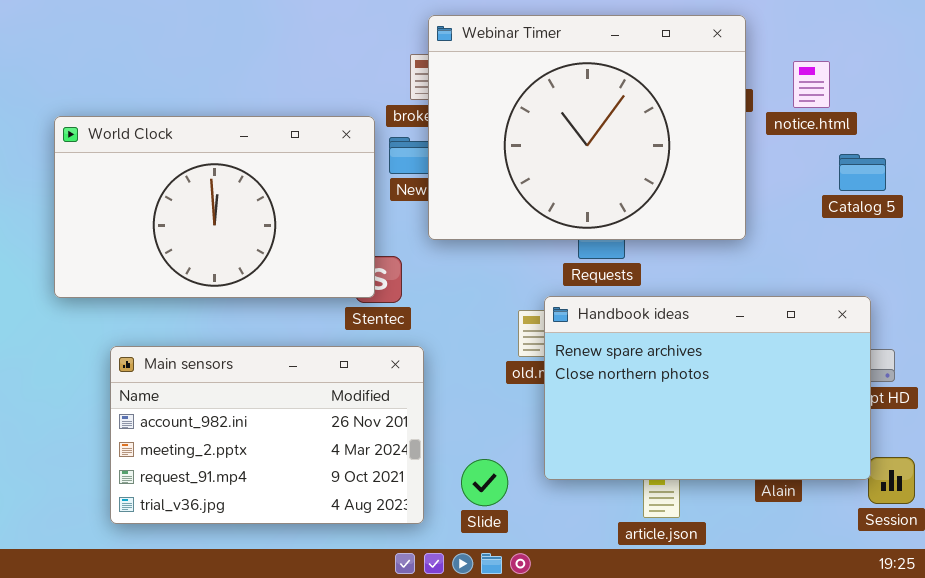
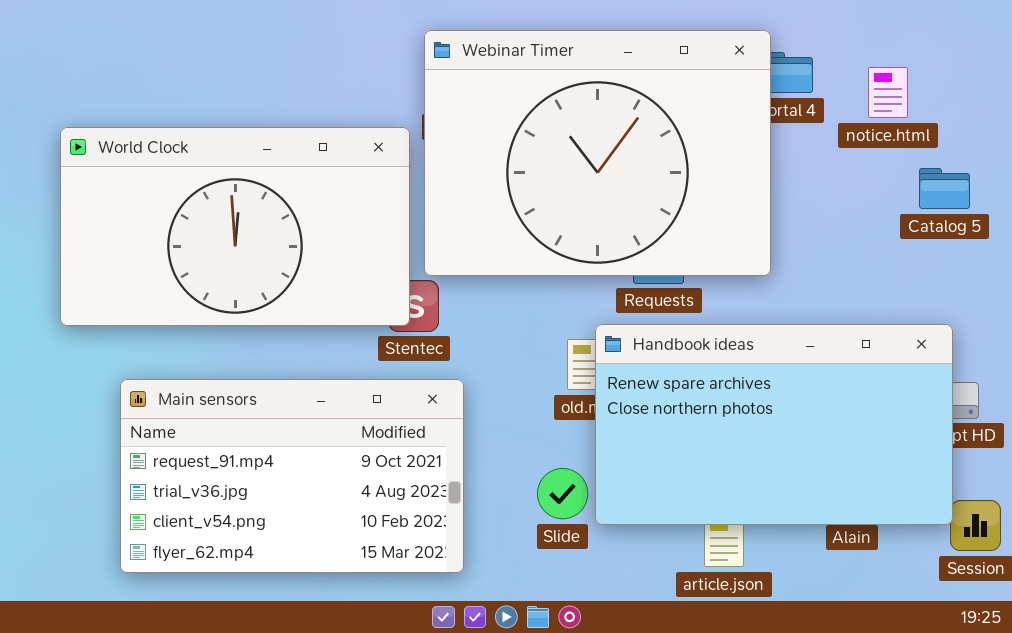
Webinar Timer: [428,15,746,240] -> [424,30,771,276], moved
Main sensors: [110,346,424,524] -> [120,379,464,573], scrolled down 2 rows
Slide: [461,459,508,506] -> [537,468,588,519], moved

